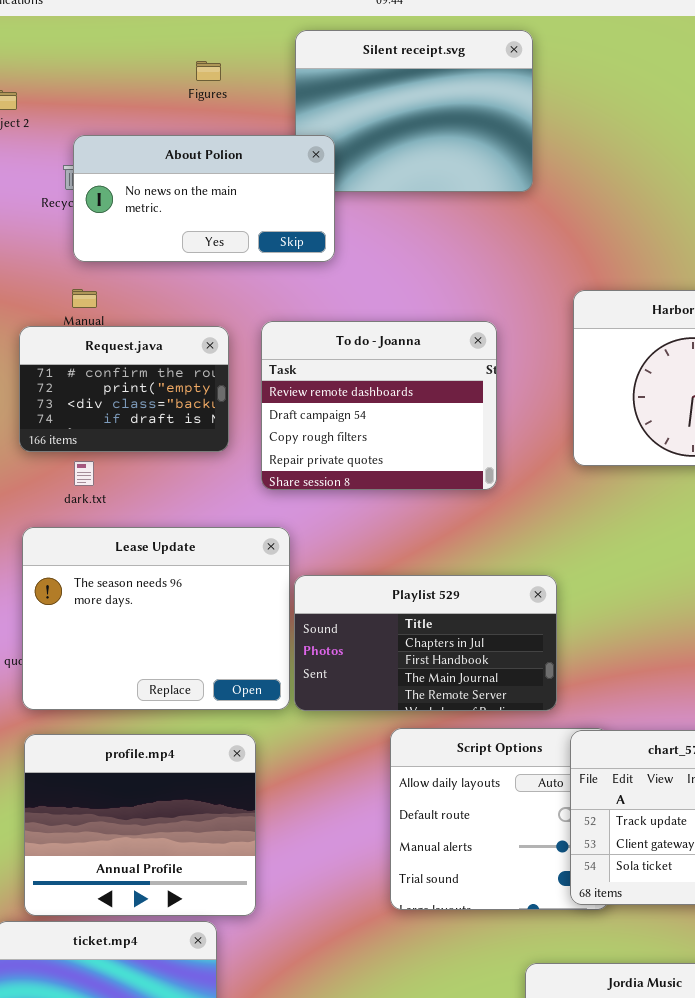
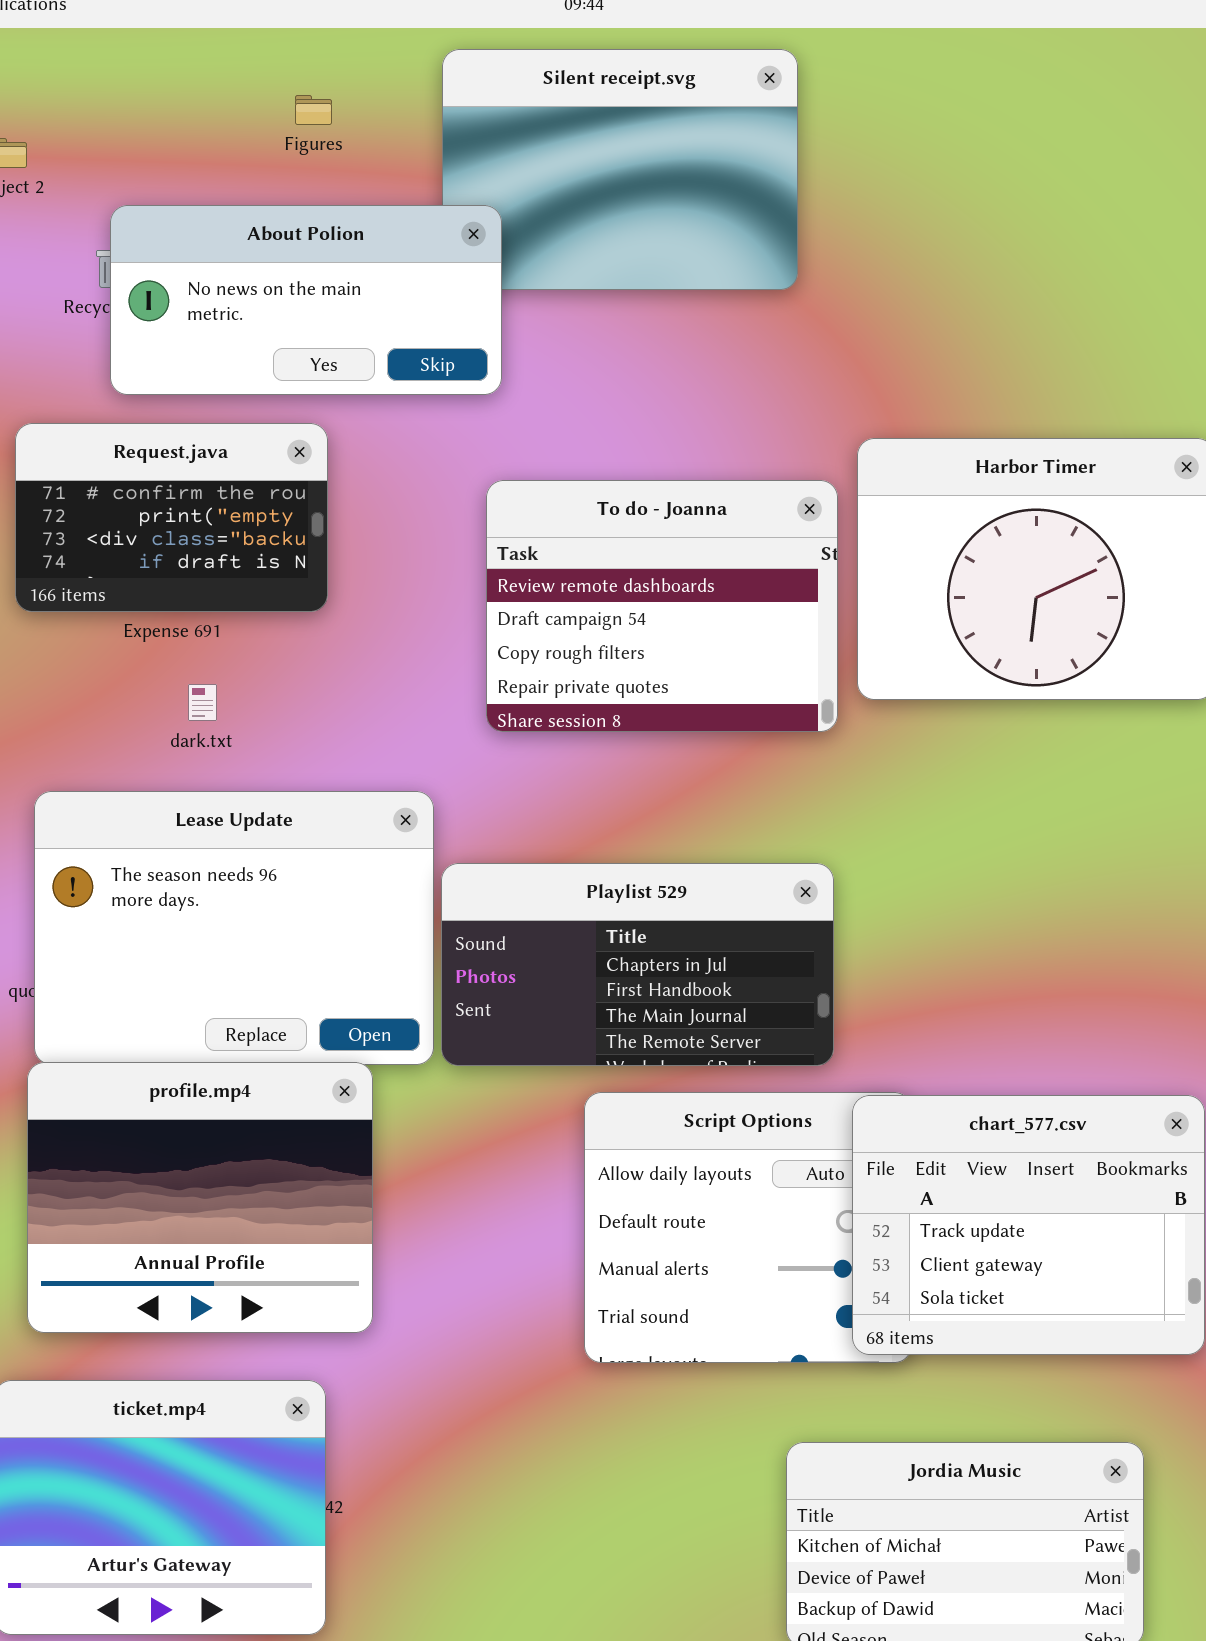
To do - Joanna: [261,321,497,490] -> [486,480,838,732], moved
Request.java: [19,326,229,452] -> [15,423,328,612], moved
dark.txt: [74,461,94,486] -> [188,684,217,721], moved
profile.mp4: [24,734,256,916] -> [27,1062,373,1333], moved

